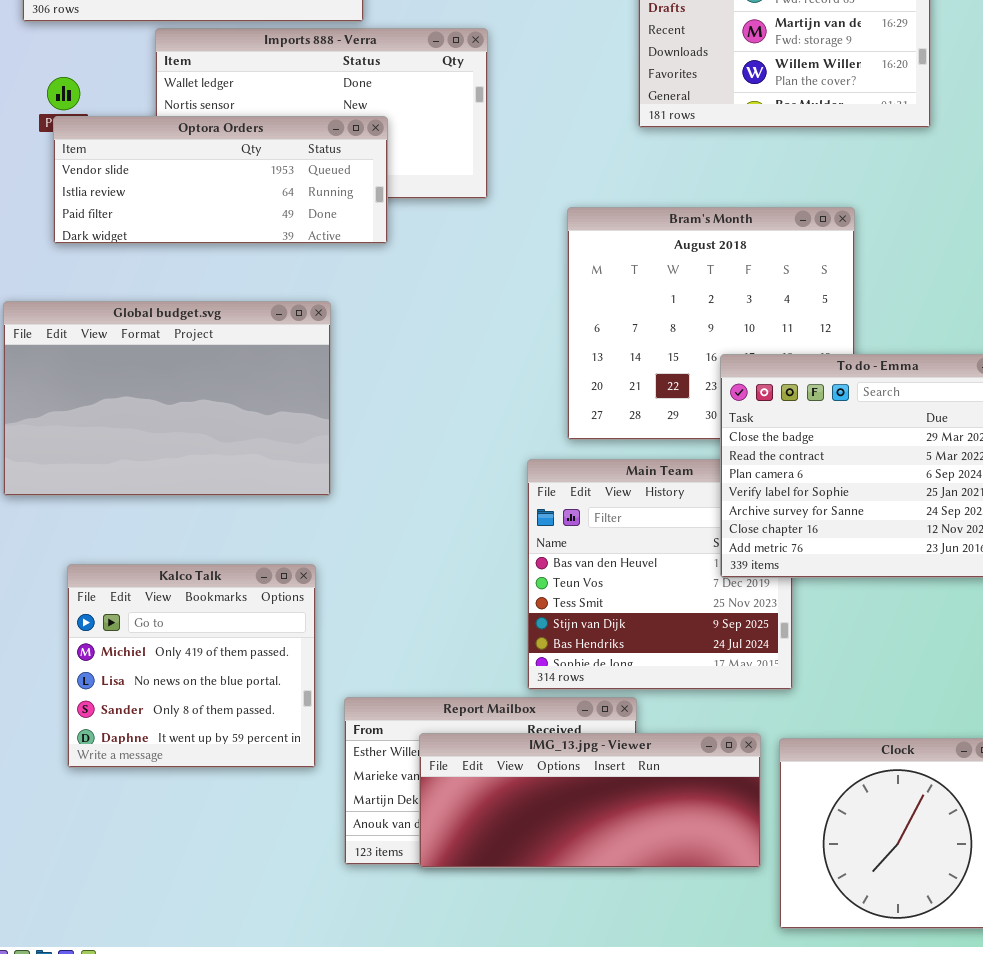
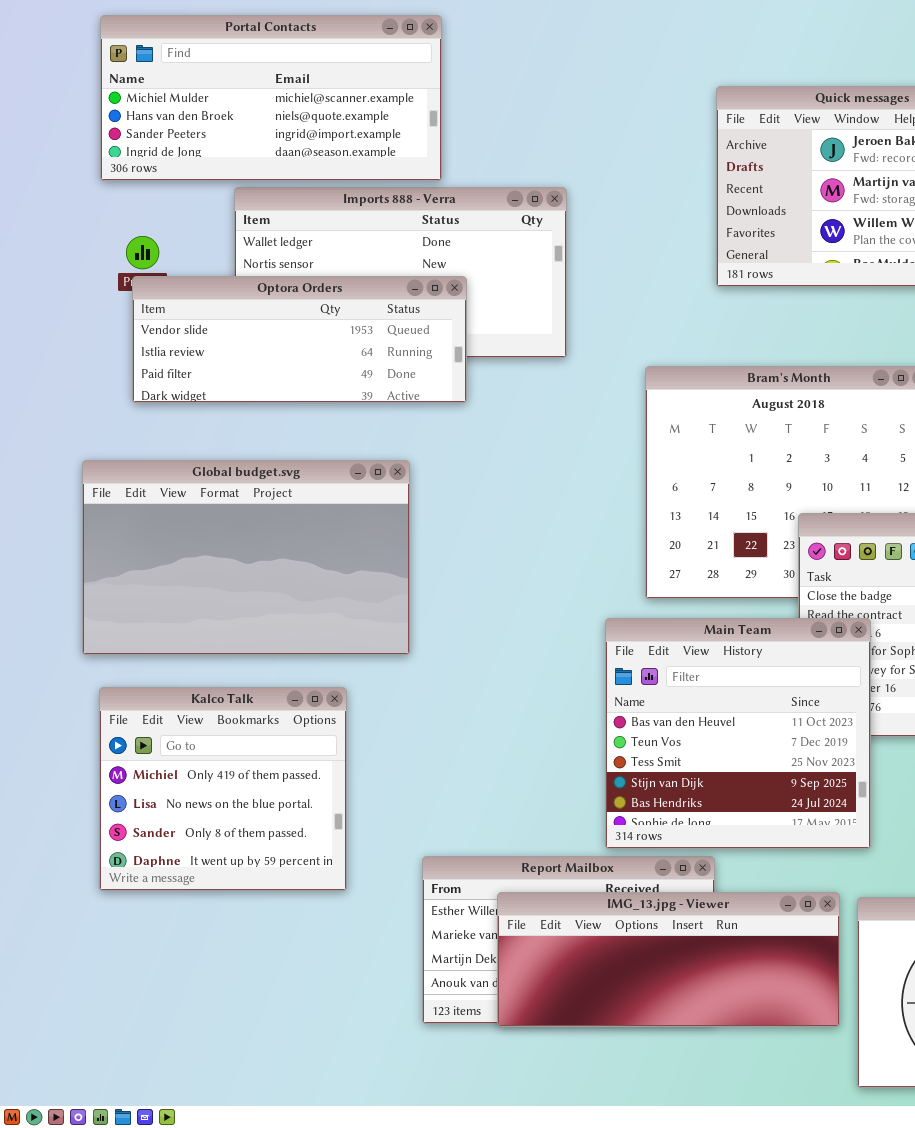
Main Team: [527,459,793,690] -> [605,618,871,849], raised
Kalco Talk: [67,564,316,768] -> [99,687,347,891], moved

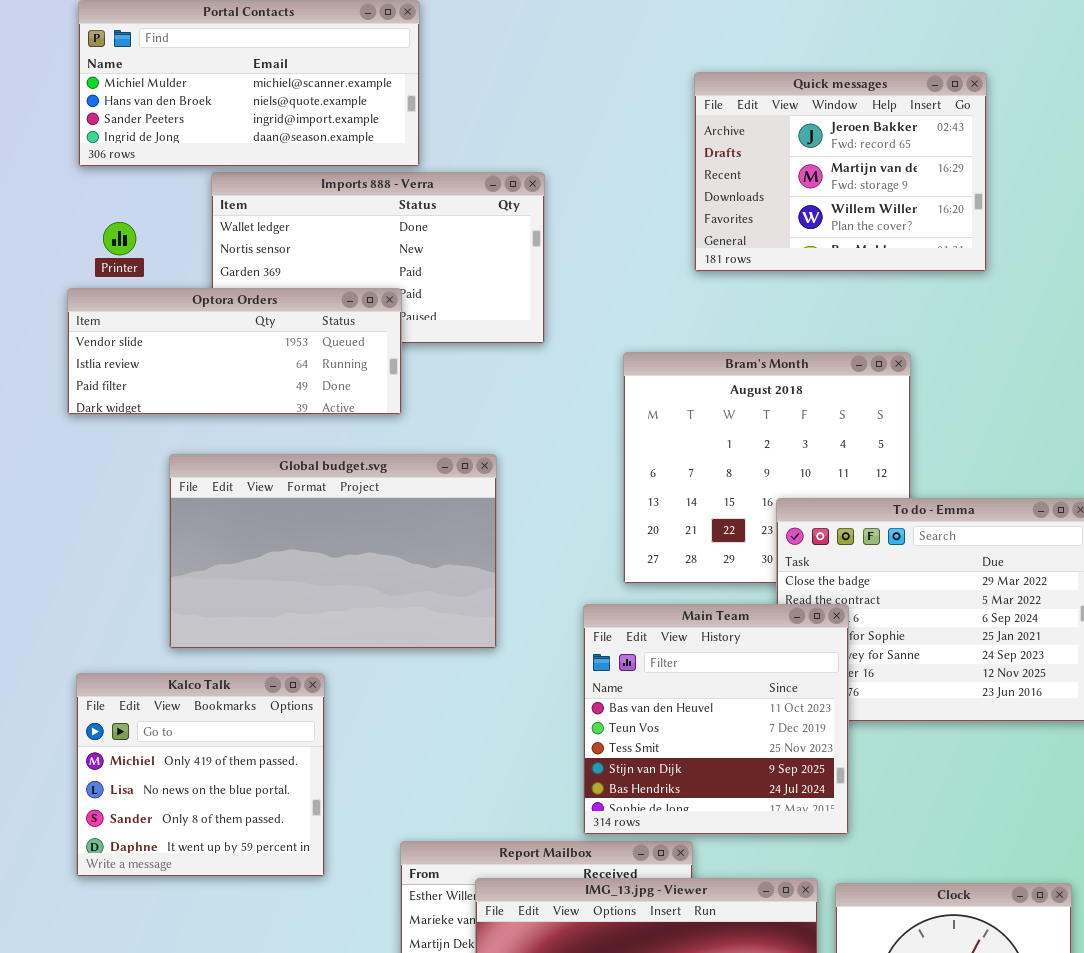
Optora Orders: [132,276,467,403] -> [67,288,402,415], moved
Global budget.svg: [82,460,410,655] -> [169,454,497,649], moved

